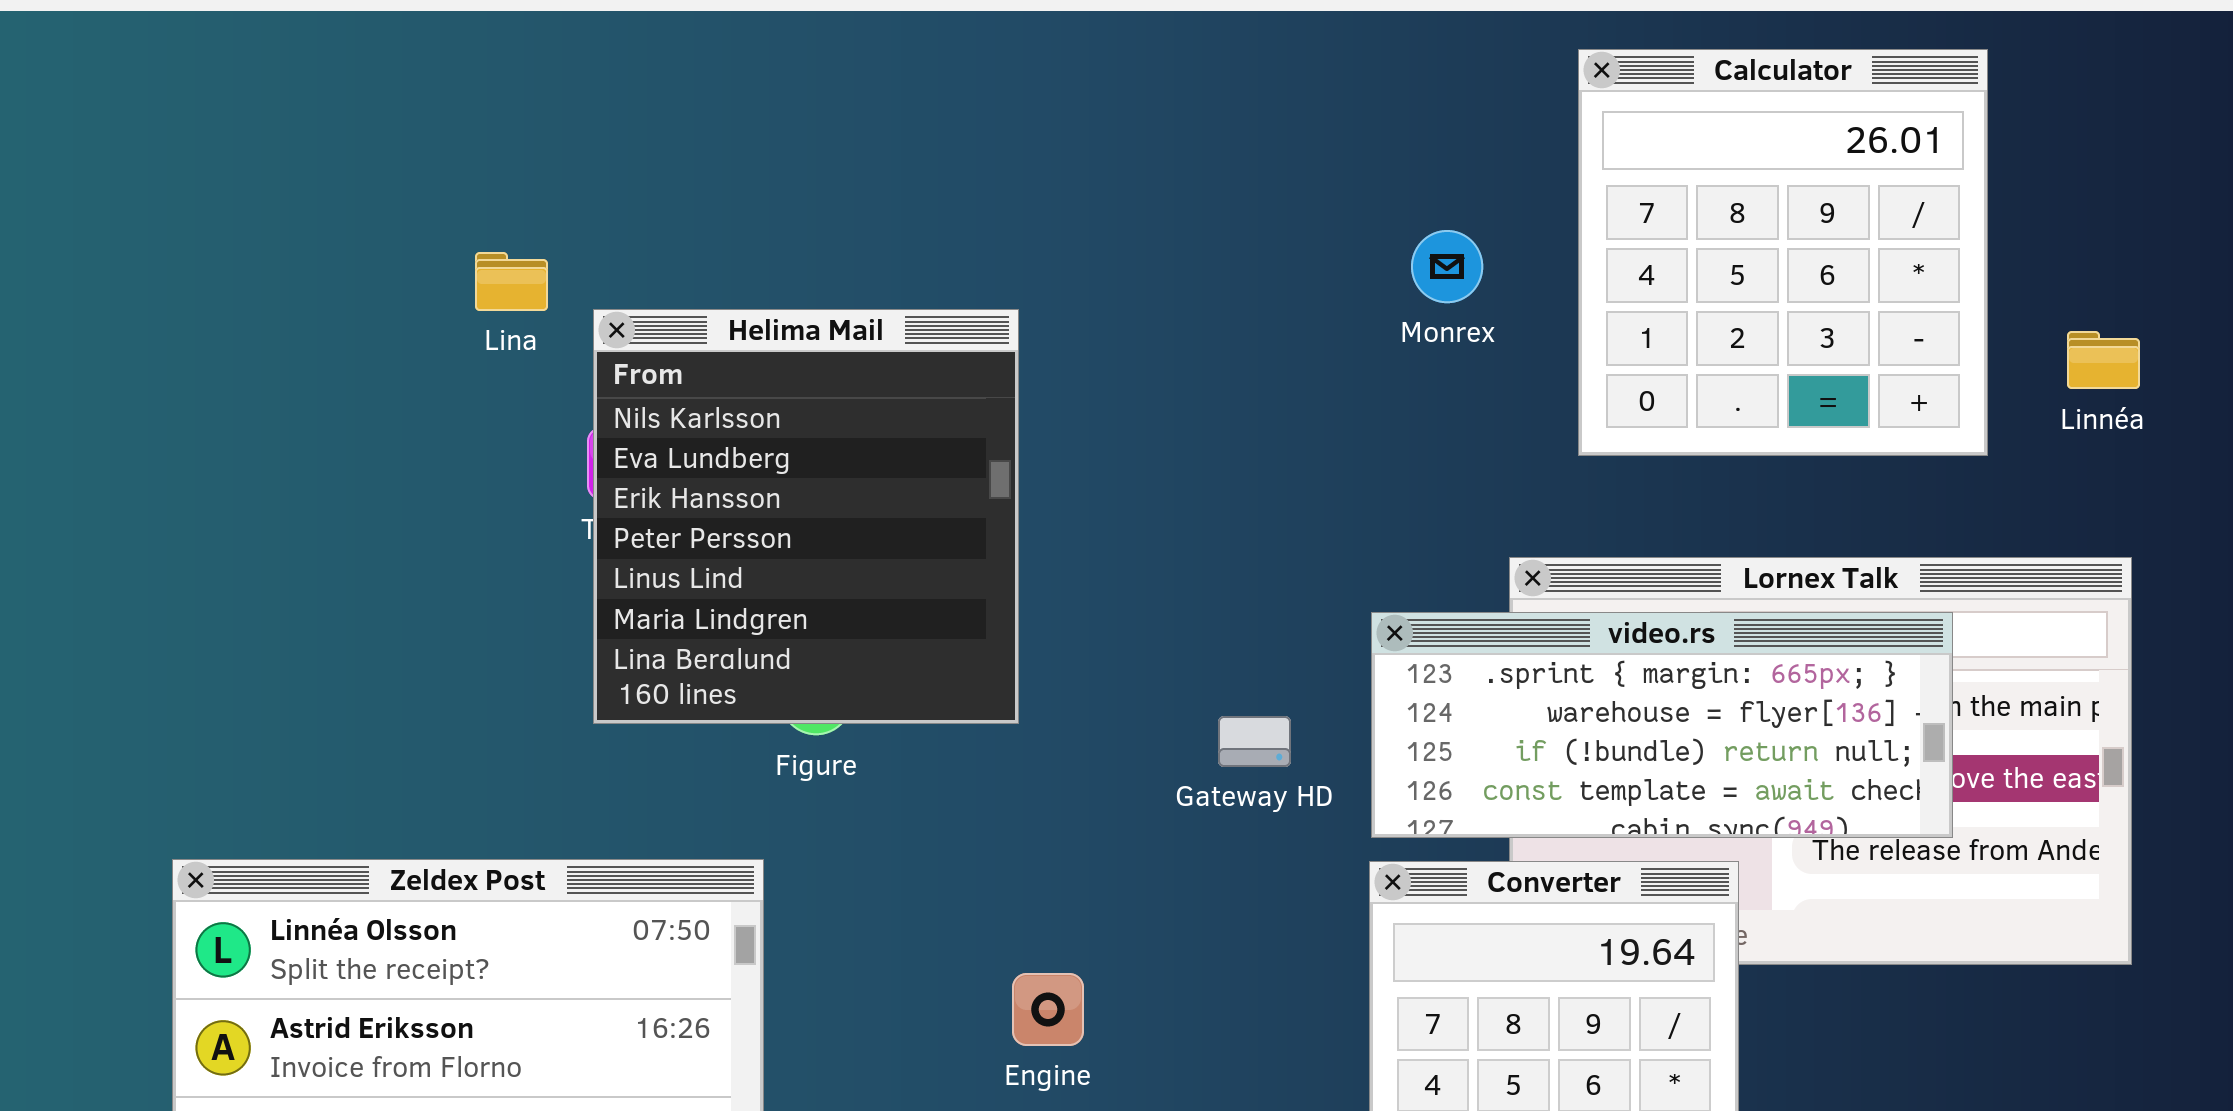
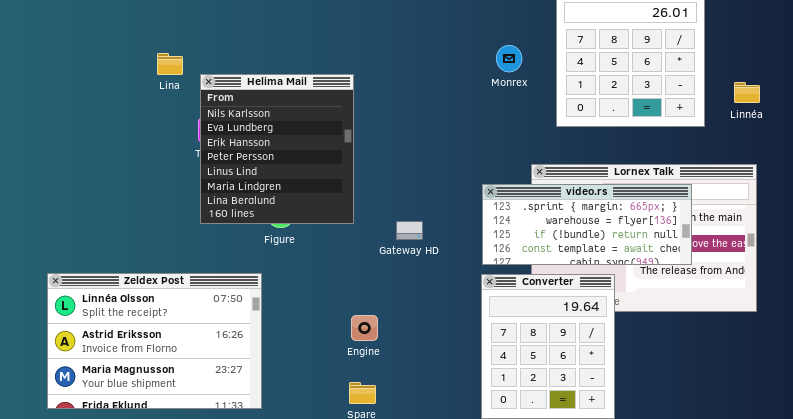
Gateway HD: [1218,716,1291,767] -> [396,221,423,240], moved

